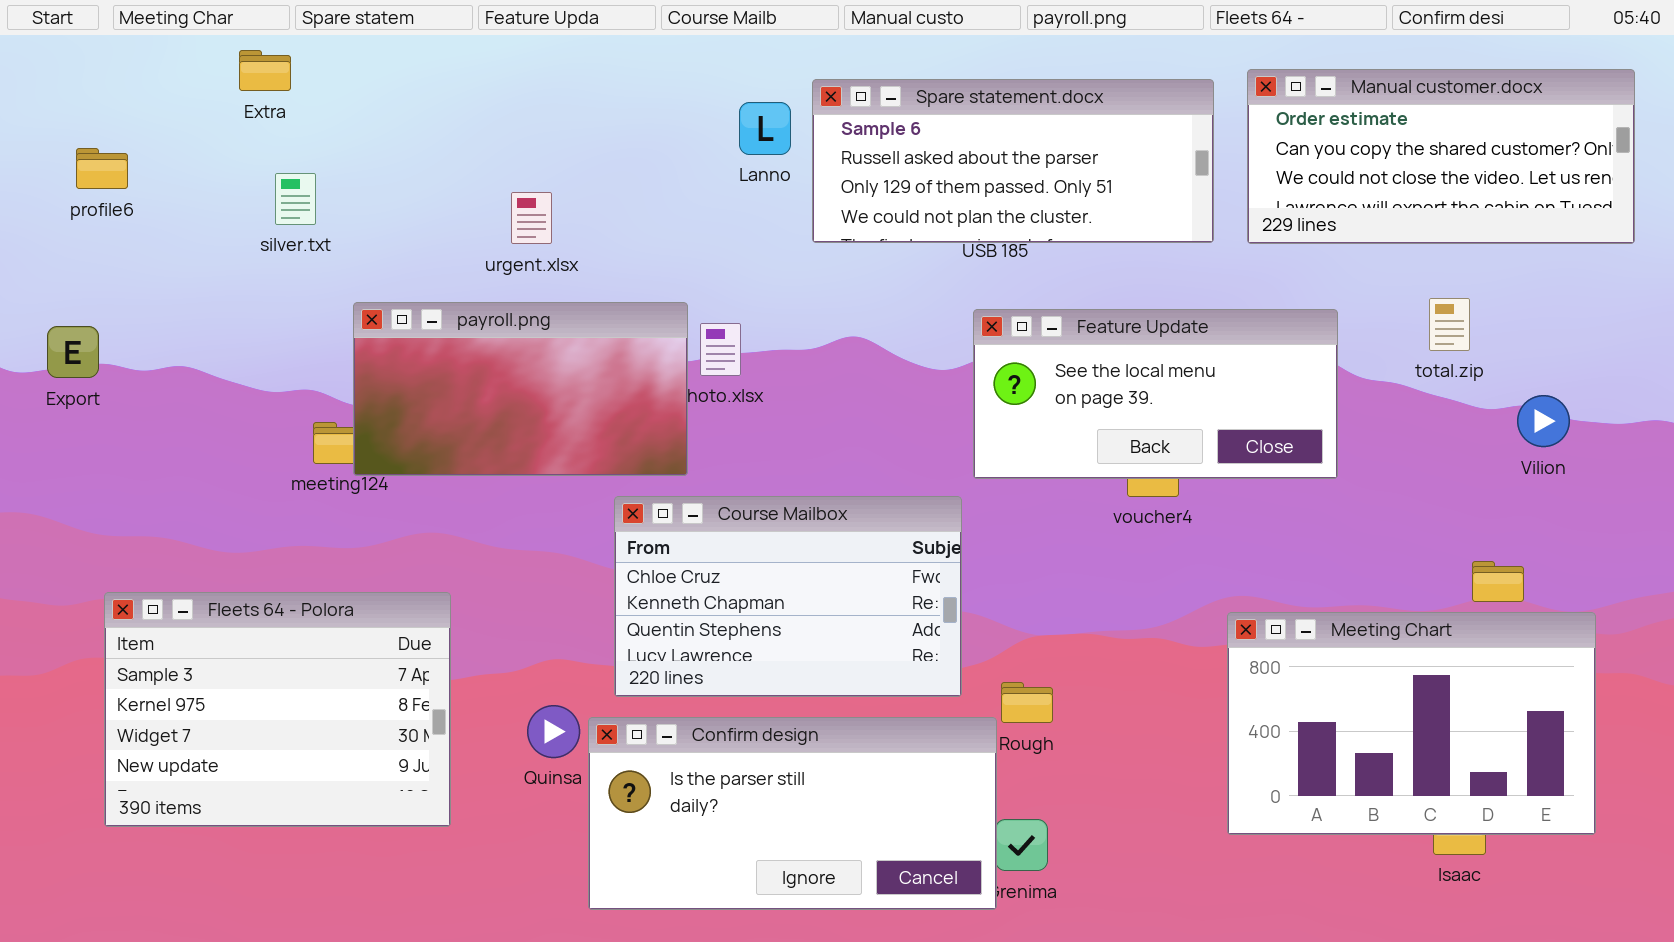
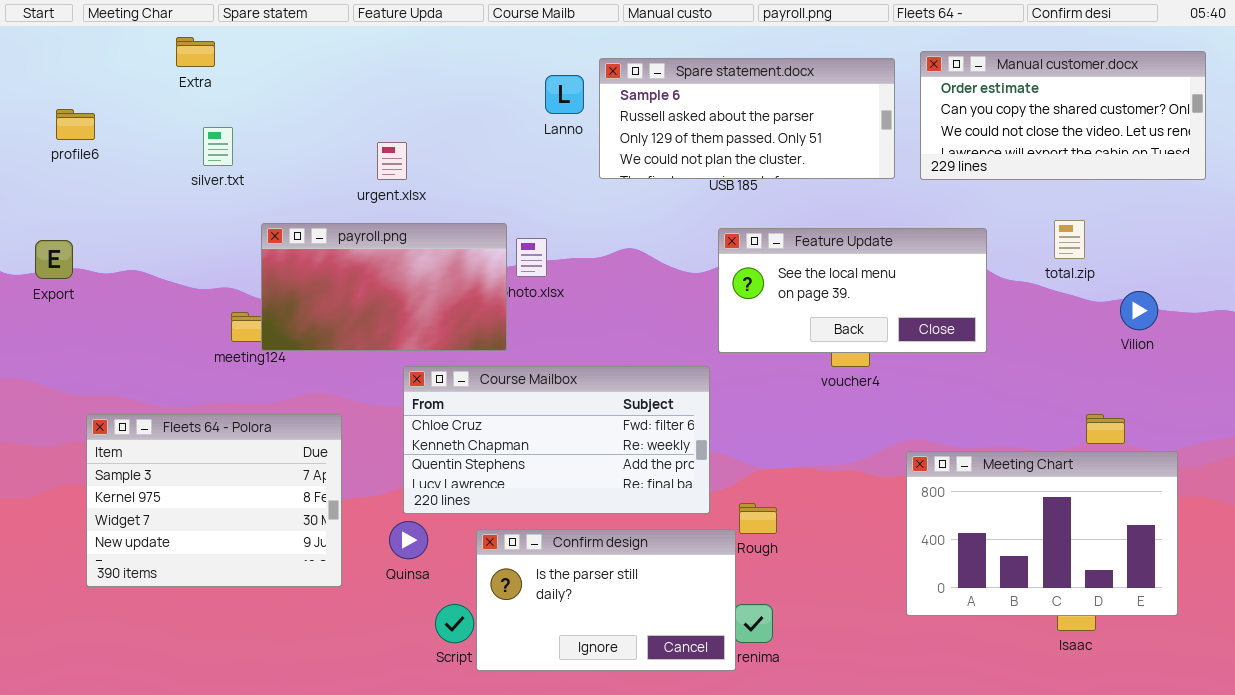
Course Mailbox: [614,496,962,697] -> [403,366,710,514], resized
Fleets 64 - Polora: [104,592,451,827] -> [86,414,342,587], moved
Confirm design: [588,717,997,910] -> [476,529,736,671], resized

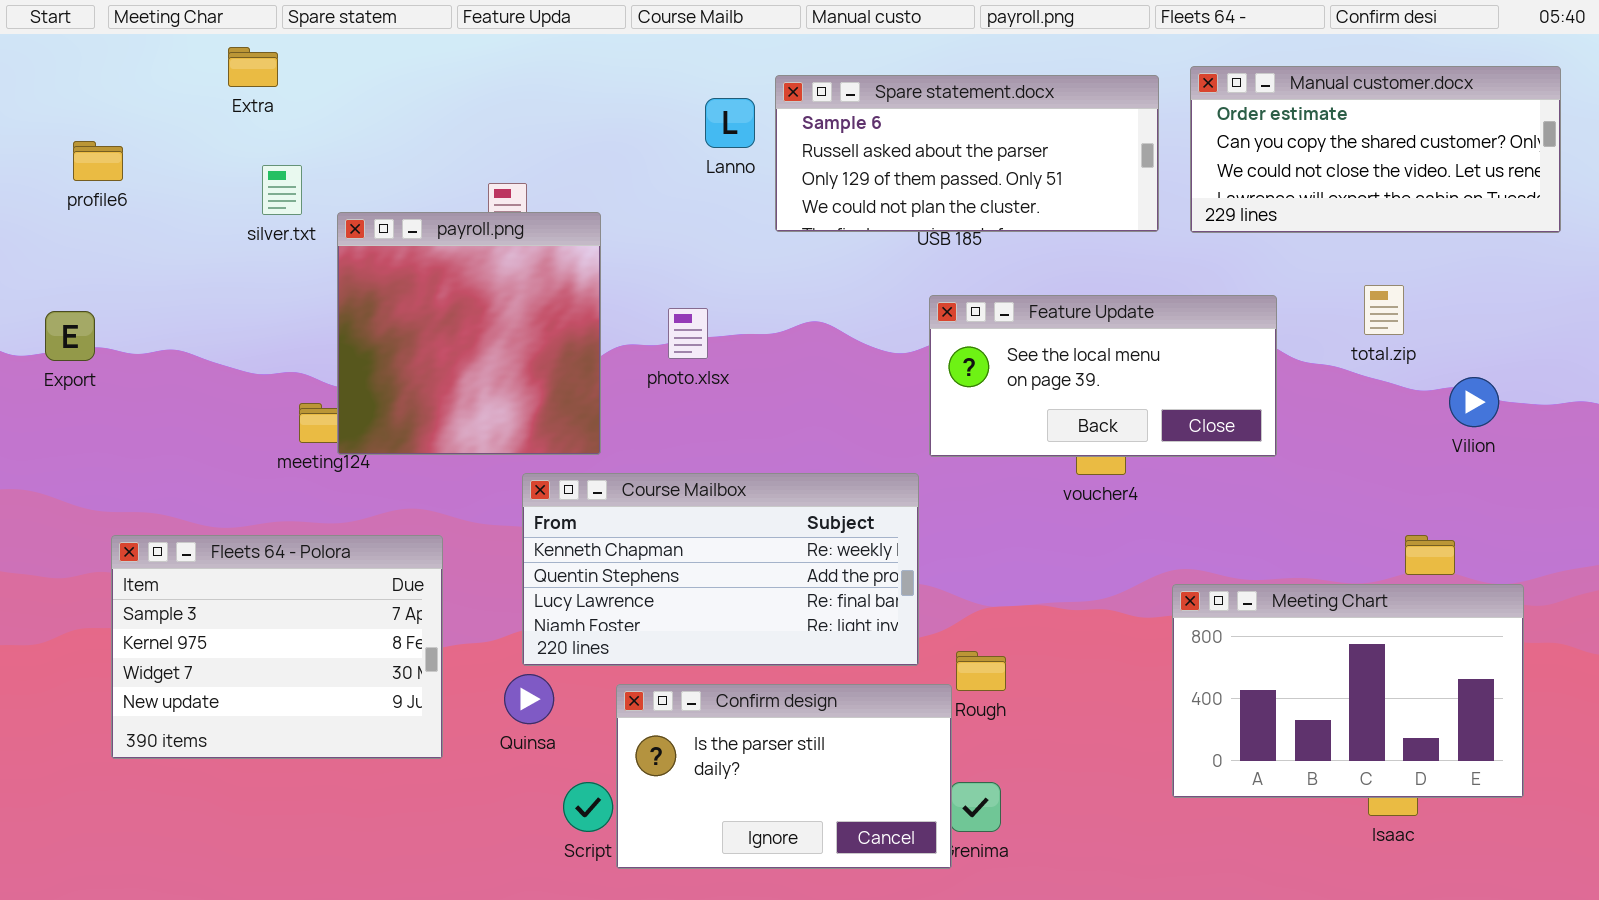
payroll.png: [261,223,507,351] -> [337,212,601,455], resized
Course Mailbox: [403,366,710,514] -> [522,473,919,666], scrolled down 1 row

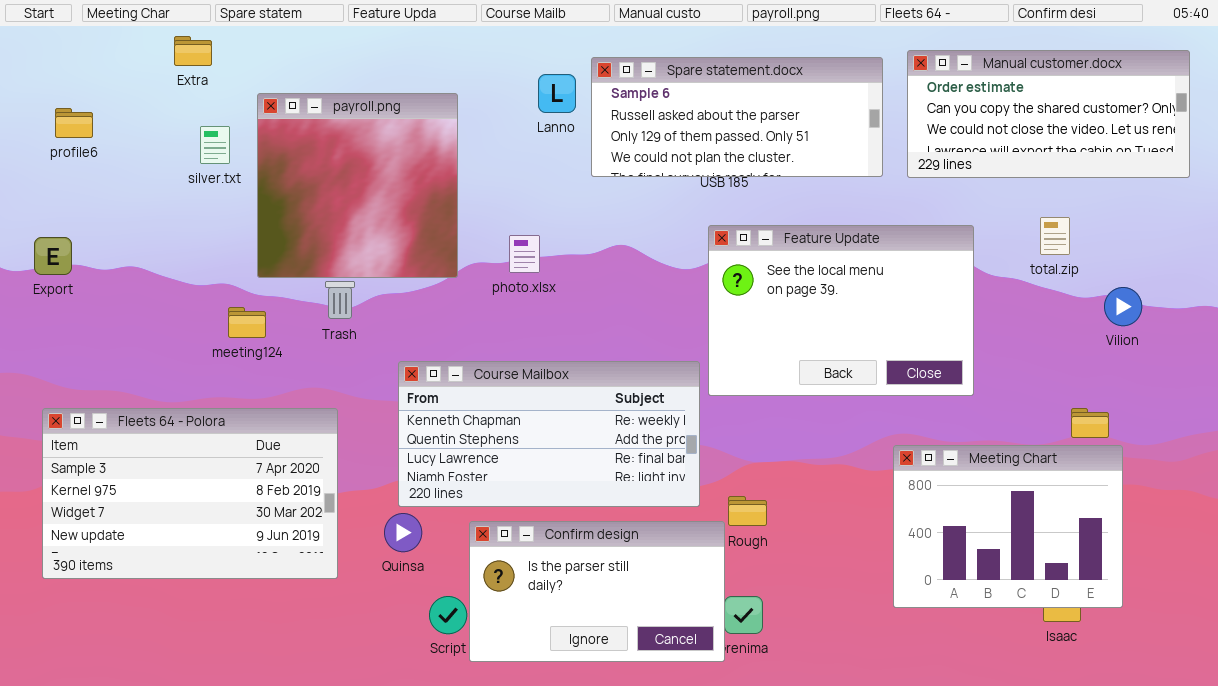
payroll.png: [337,212,601,455] -> [257,93,458,278], moved
Feature Update: [929,295,1277,457] -> [708,225,974,396], resized
Fleets 64 - Polora: [111,535,443,759] -> [42,408,338,579], resized
Meeting Chart: [1172,584,1524,798] -> [893,445,1123,608], resized

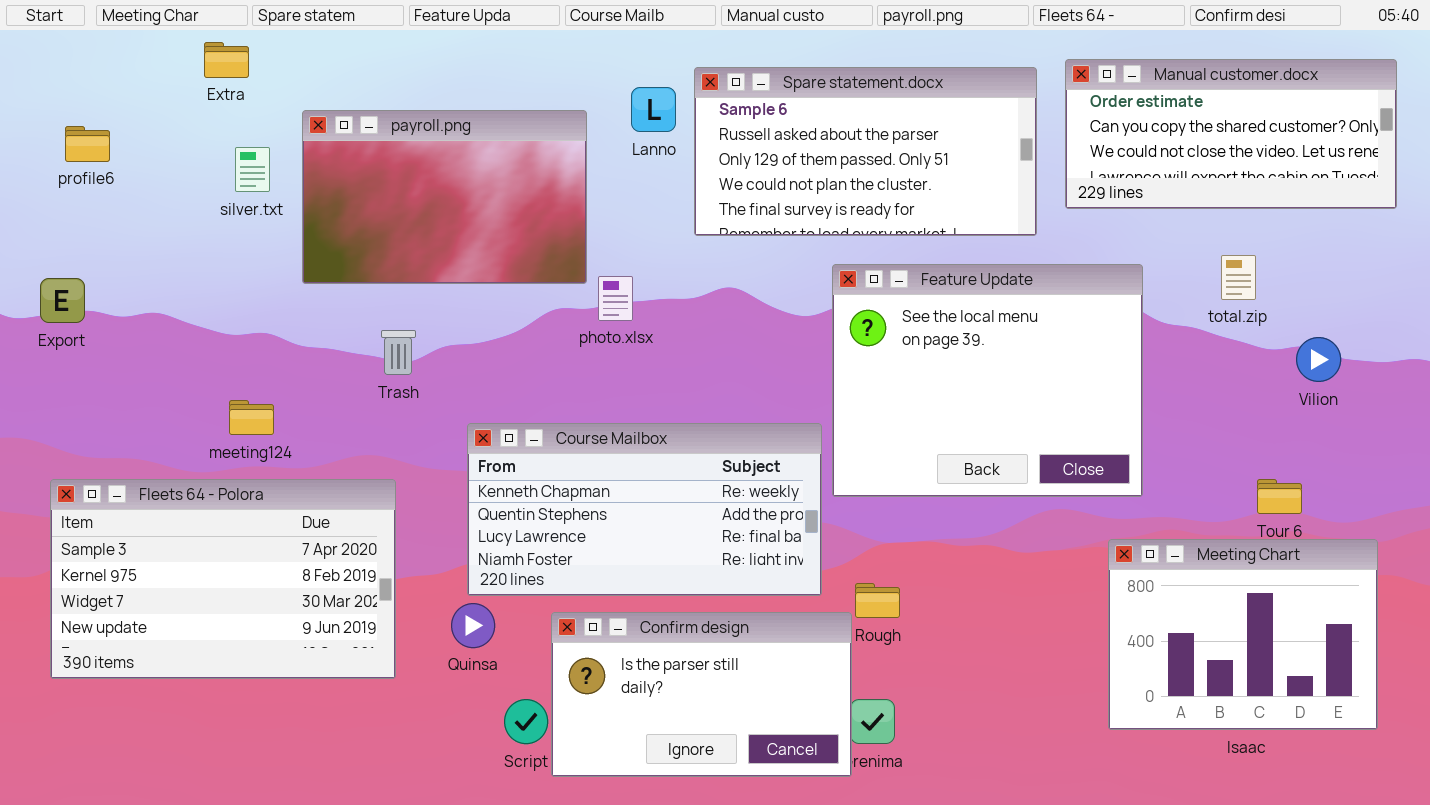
Spare statement.docx: [591,57,883,177] -> [694,67,1037,236], resized
payroll.png: [257,93,458,278] -> [302,110,587,284], resized
Feature Update: [708,225,974,396] -> [832,264,1143,497], resized
meeting124: [228,307,266,338] -> [229,400,274,435], moved
Meeting Chart: [893,445,1123,608] -> [1108,539,1378,730], moved

